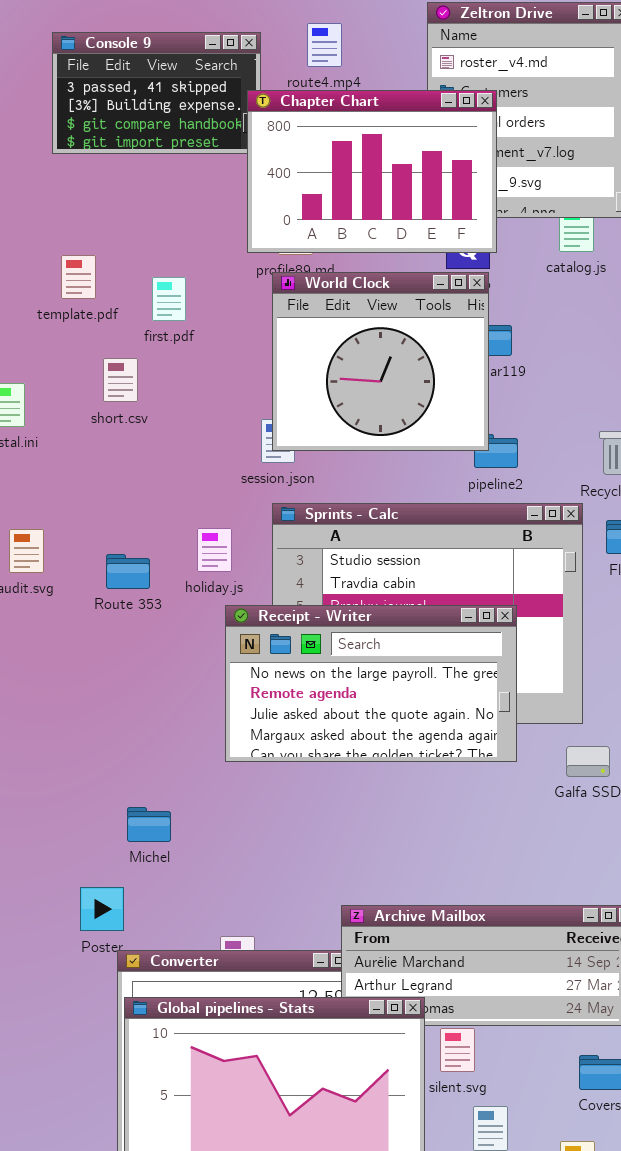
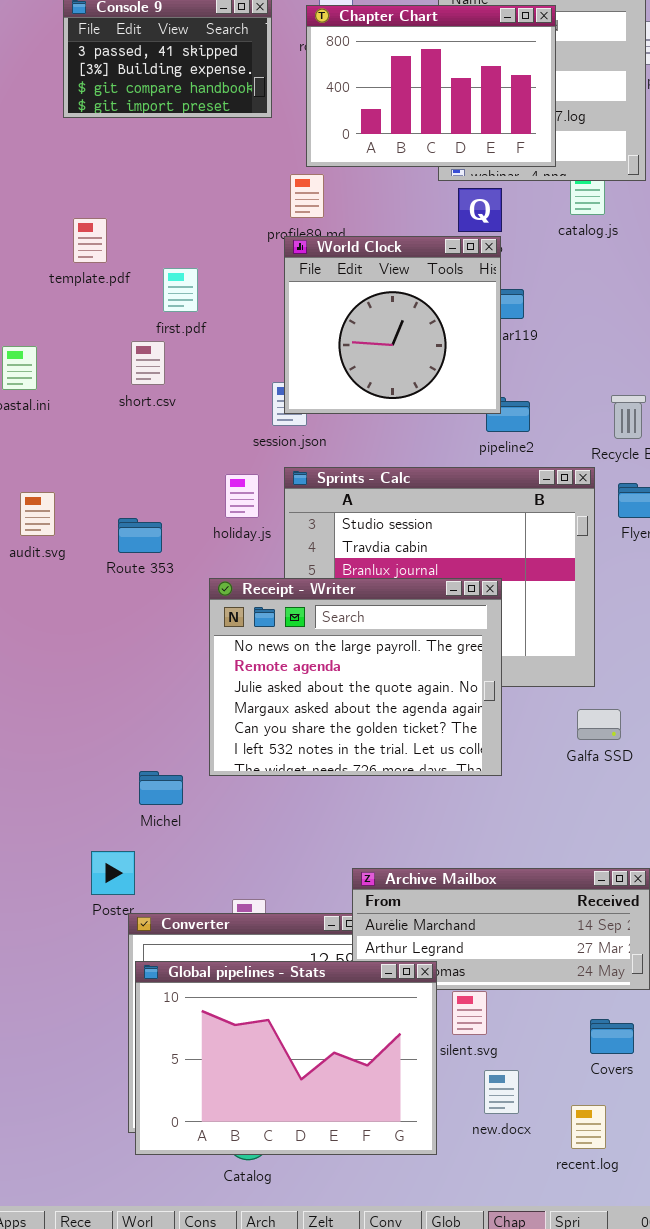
Chapter Chart: [247,90,497,253] -> [306,5,556,167], moved
first.pdf: [152,277,186,321] -> [163,268,198,312], moved
short.csv: [103,358,138,402] -> [131,341,165,385], moved
holiday.js: [197,528,232,572] -> [225,474,259,518], moved
Receipt - Writer: [225,605,517,762] -> [209,578,502,776], moved, resized

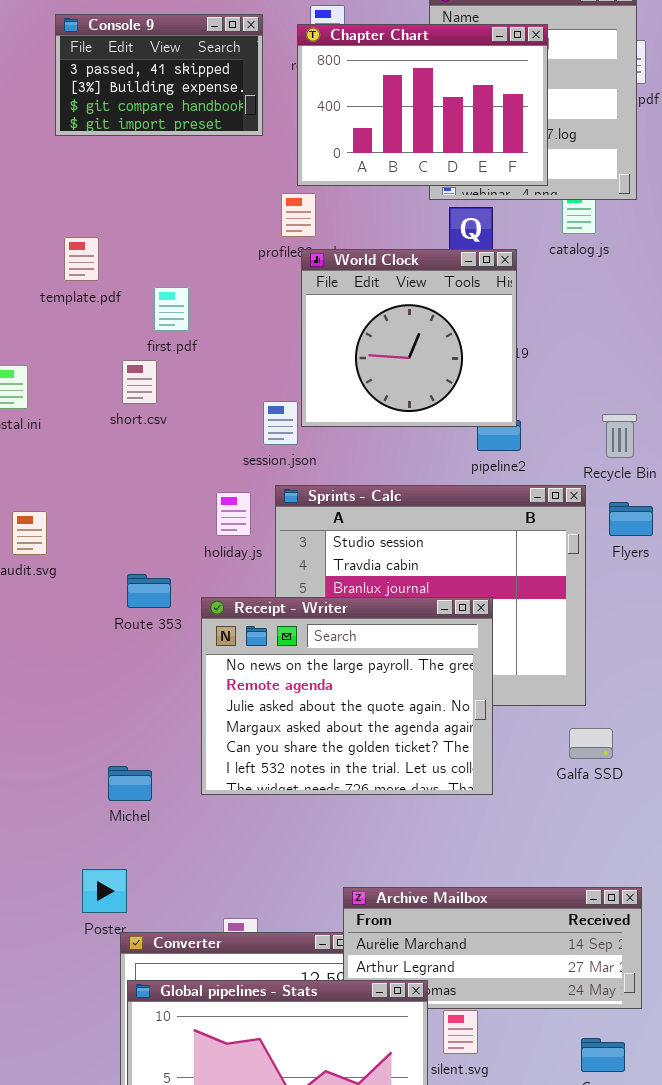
World Clock: [284,236,501,414] -> [301,249,517,427], moved
Route 353: [118,518,162,553] -> [127,574,171,608], moved
Michel: [139,771,183,805] -> [108,766,152,801], moved

